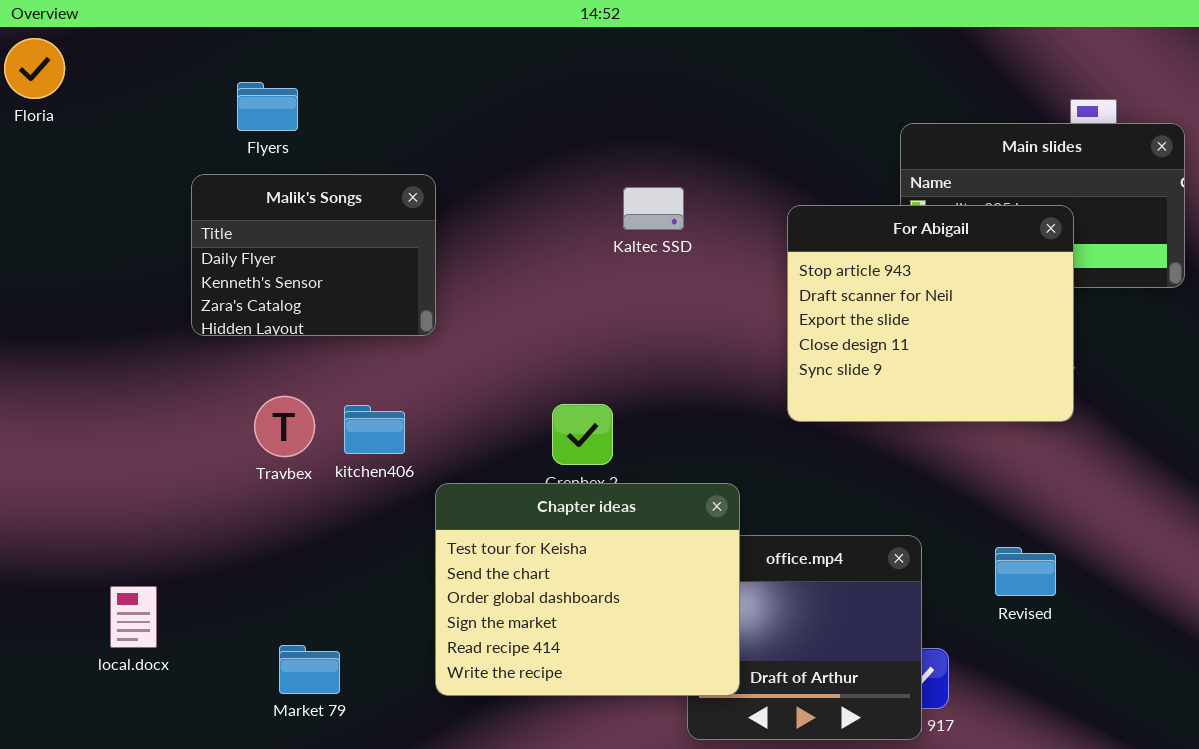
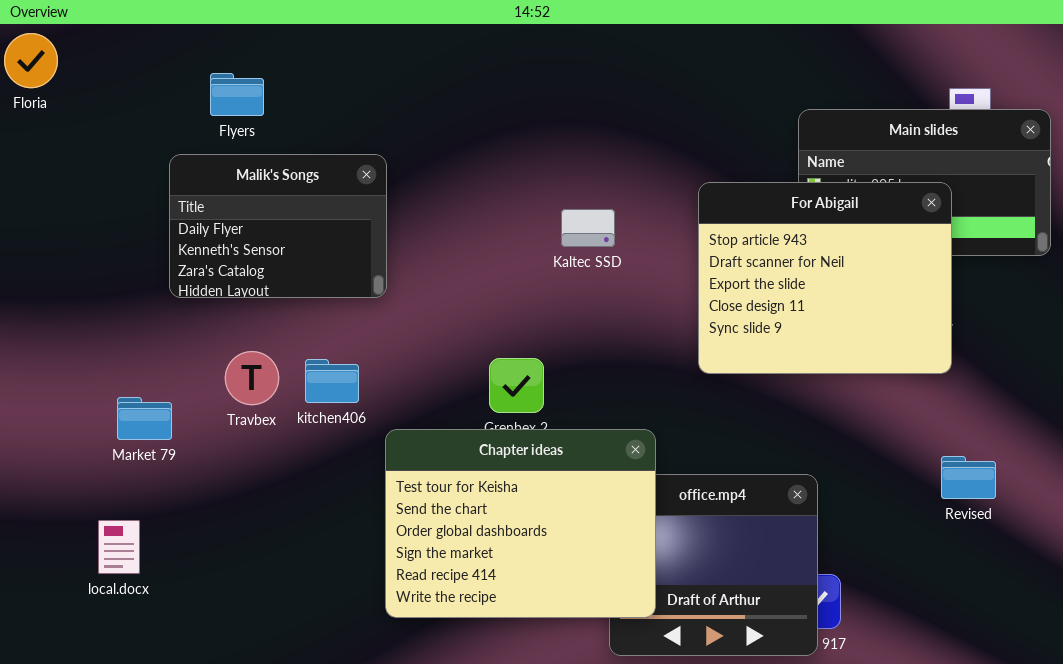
Kaltec SSD: [623,187,684,230] -> [561,209,615,247], moved
Revised: [995,547,1056,596] -> [941,456,996,499], moved
Market 79: [279,645,340,694] -> [117,397,172,440], moved

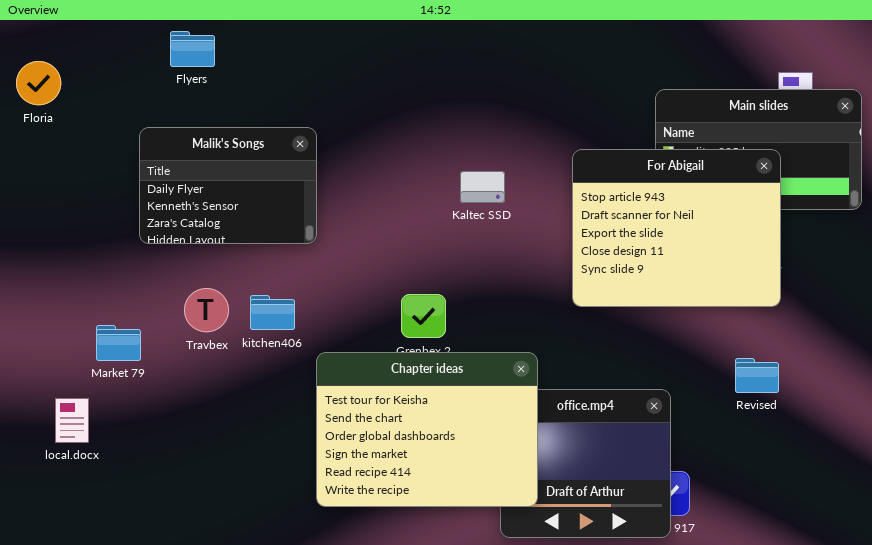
Floria: [4,33,58,88] -> [16,61,61,105], moved
Flyers: [210,73,264,116] -> [170,31,215,67], moved
Revised: [941,456,996,499] -> [735,358,779,393], moved
local.docx: [98,520,140,574] -> [55,398,89,443], moved

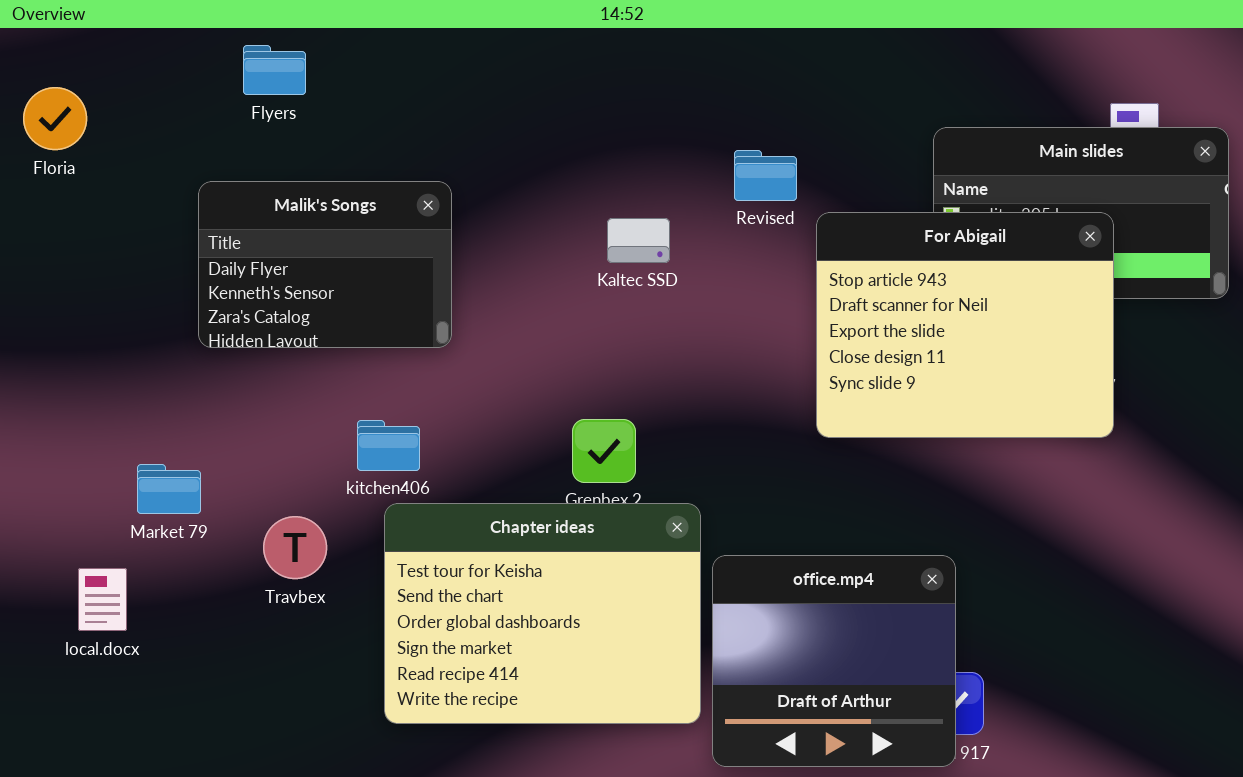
Kaltec SSD: [460,171,505,203] -> [607,218,670,263], moved
Travbex: [184,288,229,332] -> [263,516,327,579], moved
Chapter ideas: [316,352,538,507] -> [384,503,701,724], moved
Revised: [735,358,779,393] -> [734,150,797,201], moved

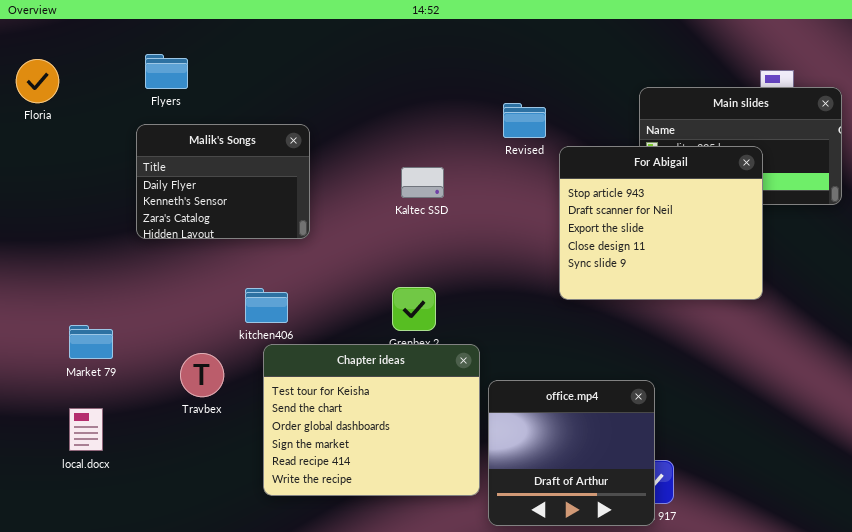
Flyers: [243,45,306,95] -> [145,54,188,89], moved
Kaltec SSD: [607,218,670,263] -> [401,167,444,198], moved
Market 79: [137,464,201,514] -> [69,325,113,359], moved
local.docx: [78,568,127,631] -> [69,408,103,451], moved

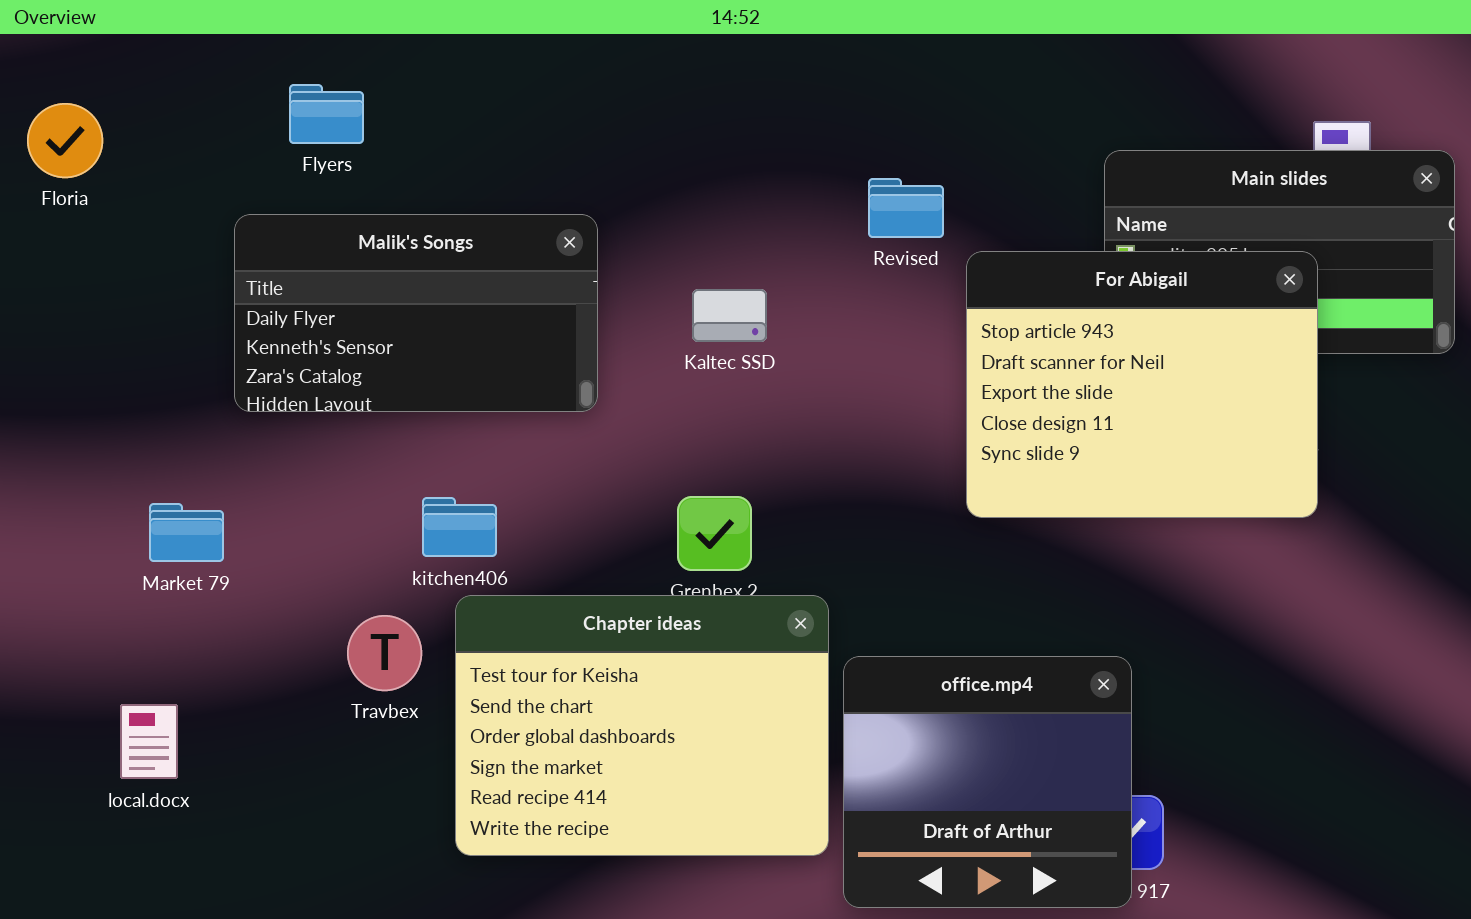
Flyers: [145,54,188,89] -> [289,84,364,144], moved
Malik's Songs: [136,124,310,239] -> [234,214,598,412], resized
Market 79: [69,325,113,359] -> [149,503,224,562], moved
Travbex: [180,353,224,397] -> [347,615,422,691], moved

